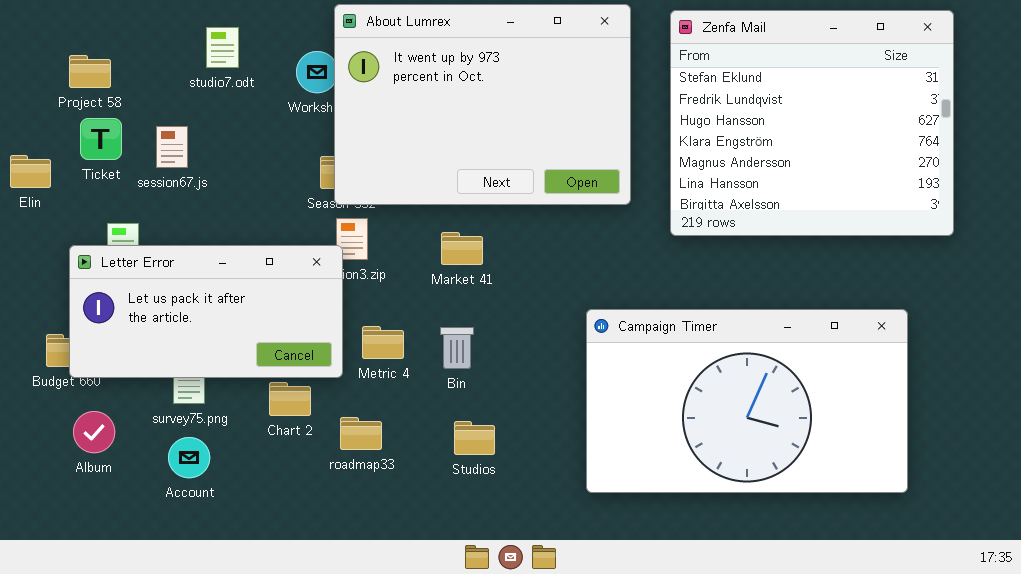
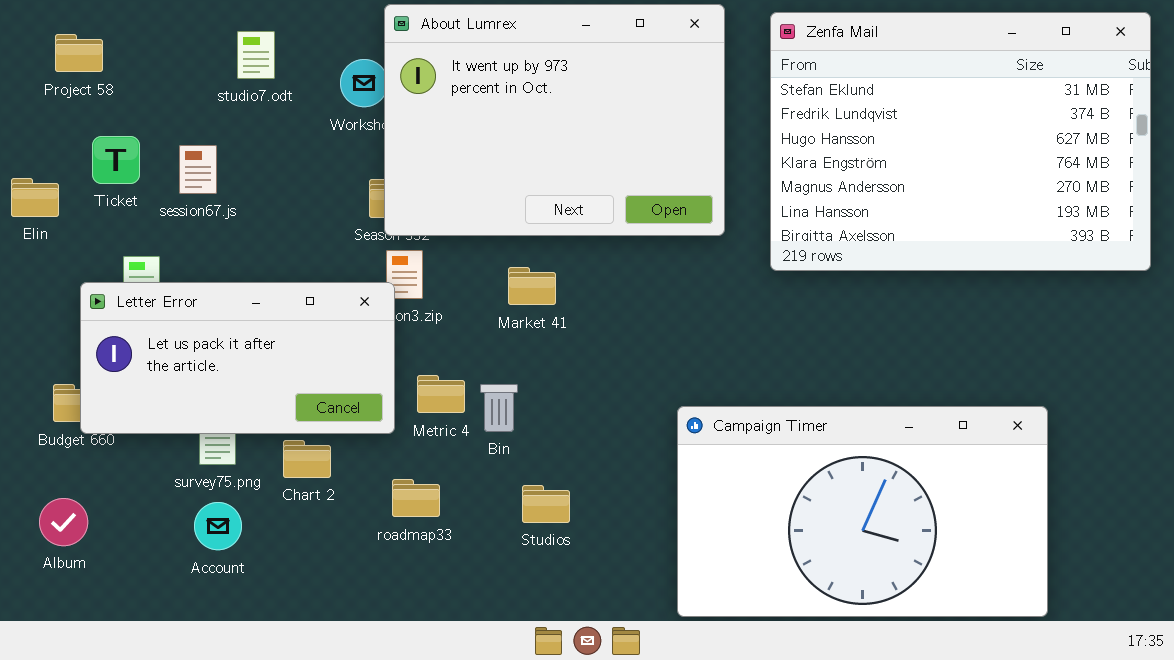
Zenfa Mail: [670,10,954,236] -> [770,12,1151,271], resized
Project 58: [69,55,111,88] -> [55,34,103,72], moved
Campaign Timer: [586,309,908,493] -> [677,406,1048,617], moved
Bin: [440,327,474,369] -> [480,384,518,432], moved
Chart 2: [269,382,311,416] -> [283,440,331,478], moved
Album: [73,411,115,453] -> [39,498,88,546], moved

